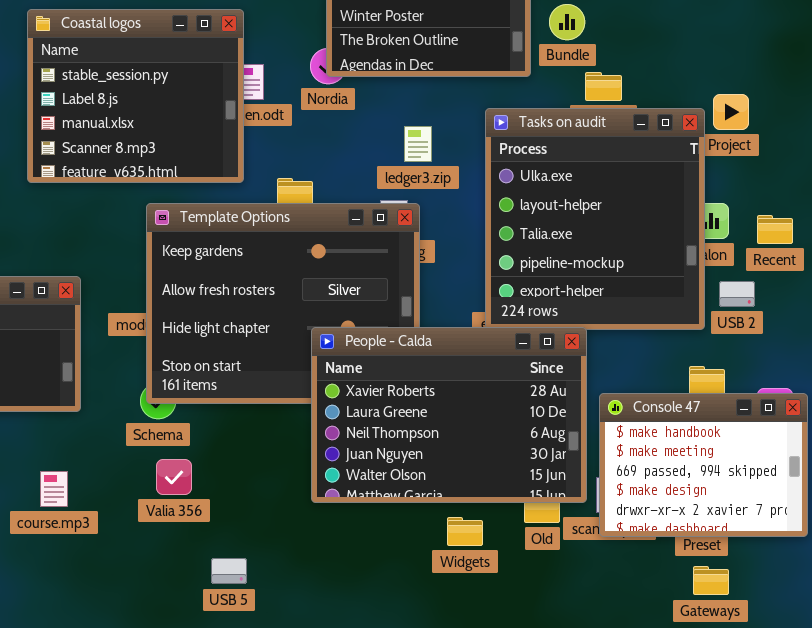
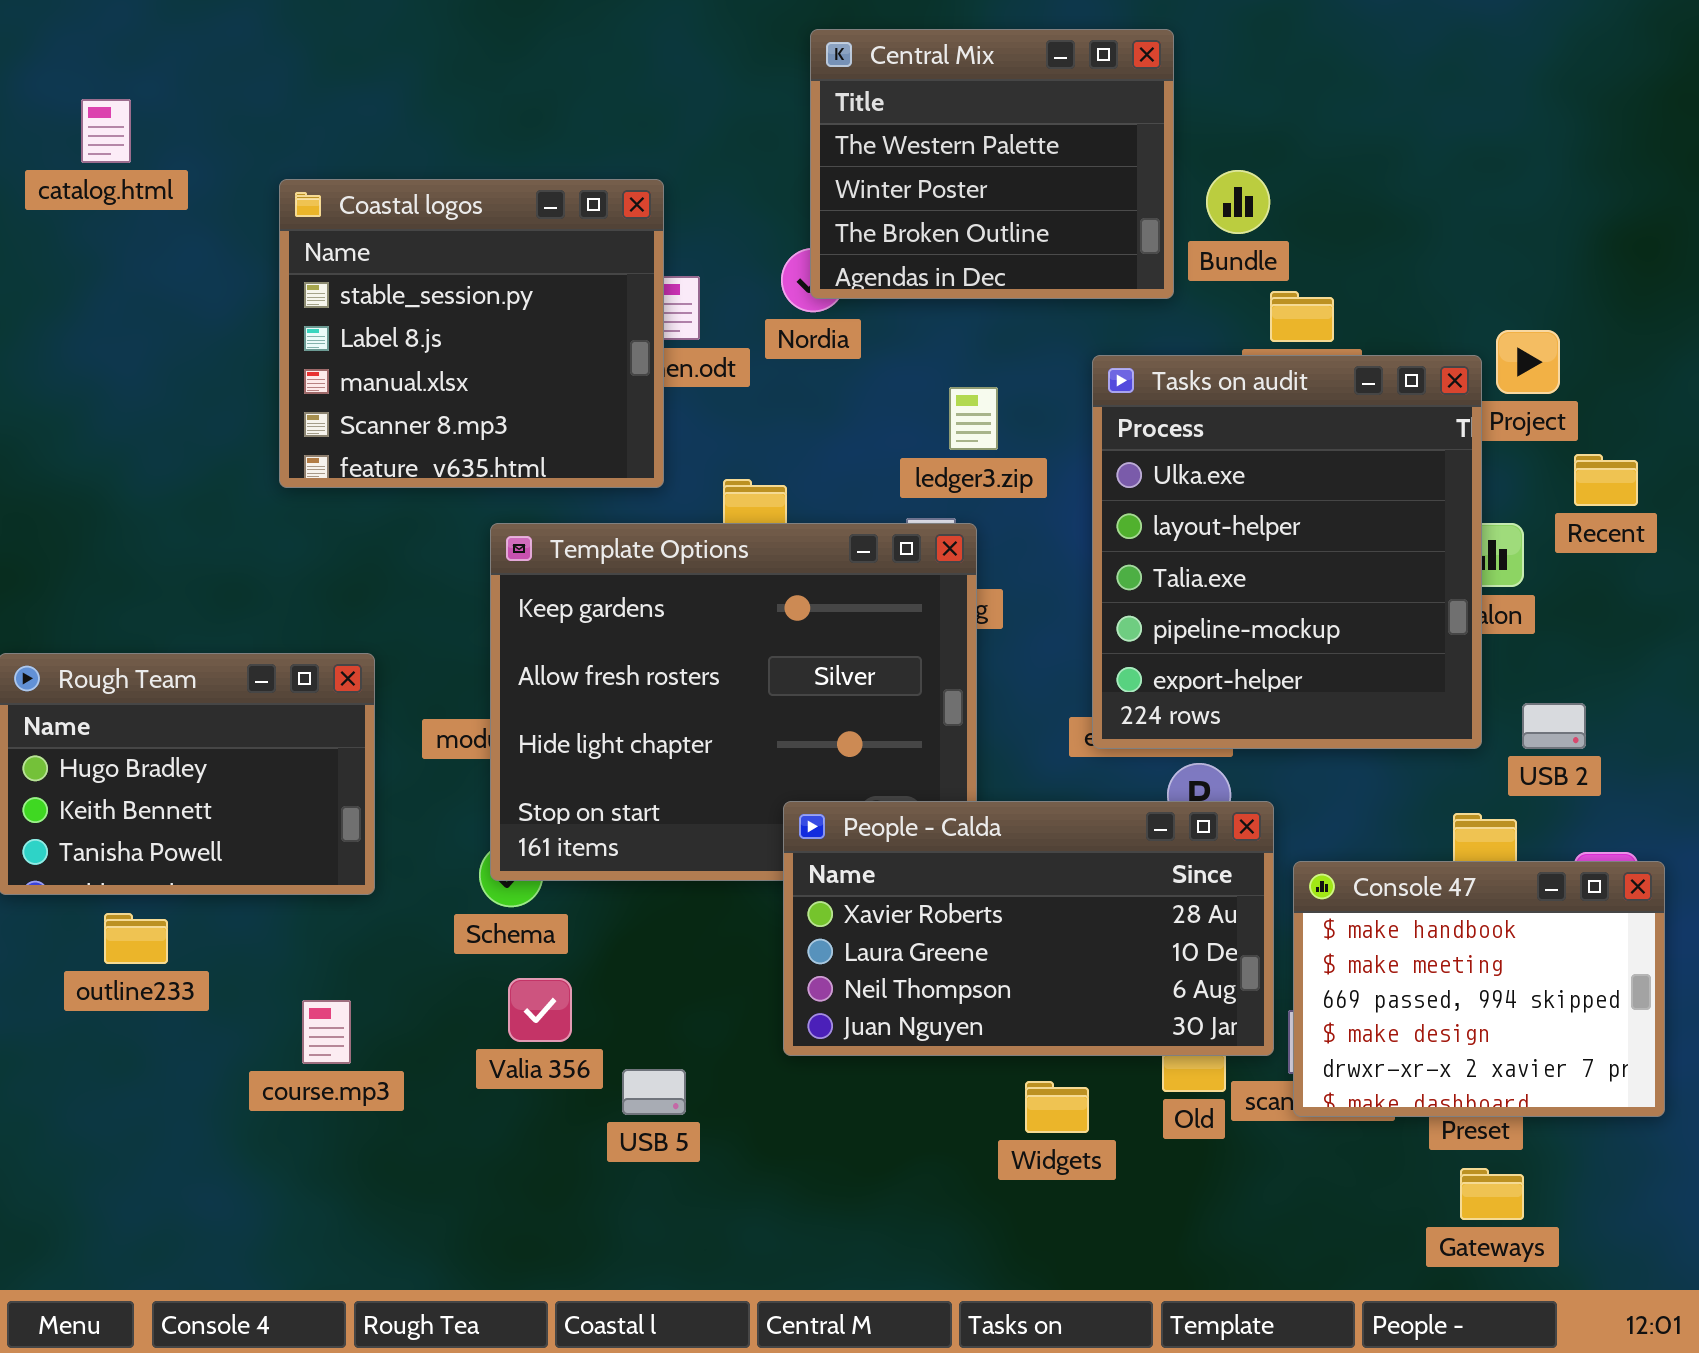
Recent: [757,215,793,244] -> [1574,454,1638,506], moved
USB 2: [719,281,755,307] -> [1522,703,1586,749], moved
People - Calda: [311,327,587,503] -> [783,801,1274,1056], resized
USB 5: [211,558,247,584] -> [622,1069,686,1115], moved

